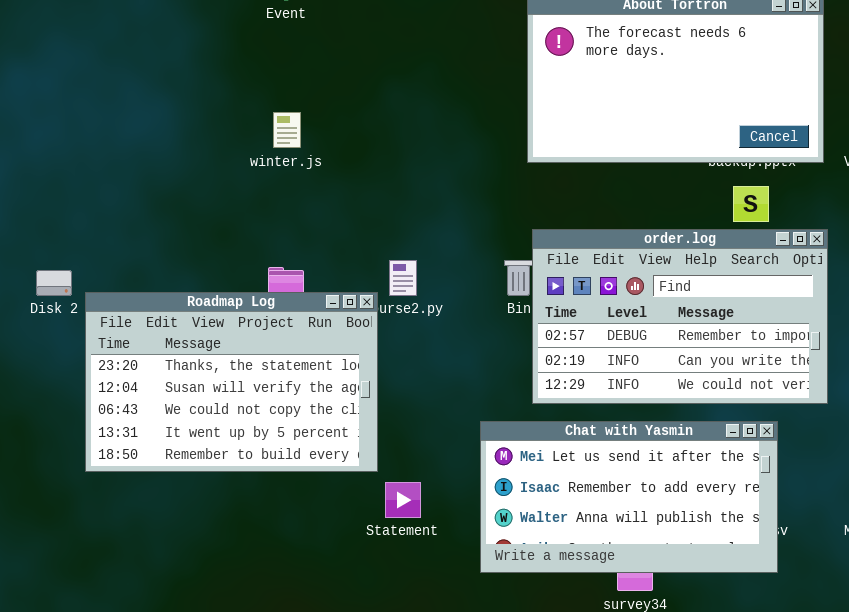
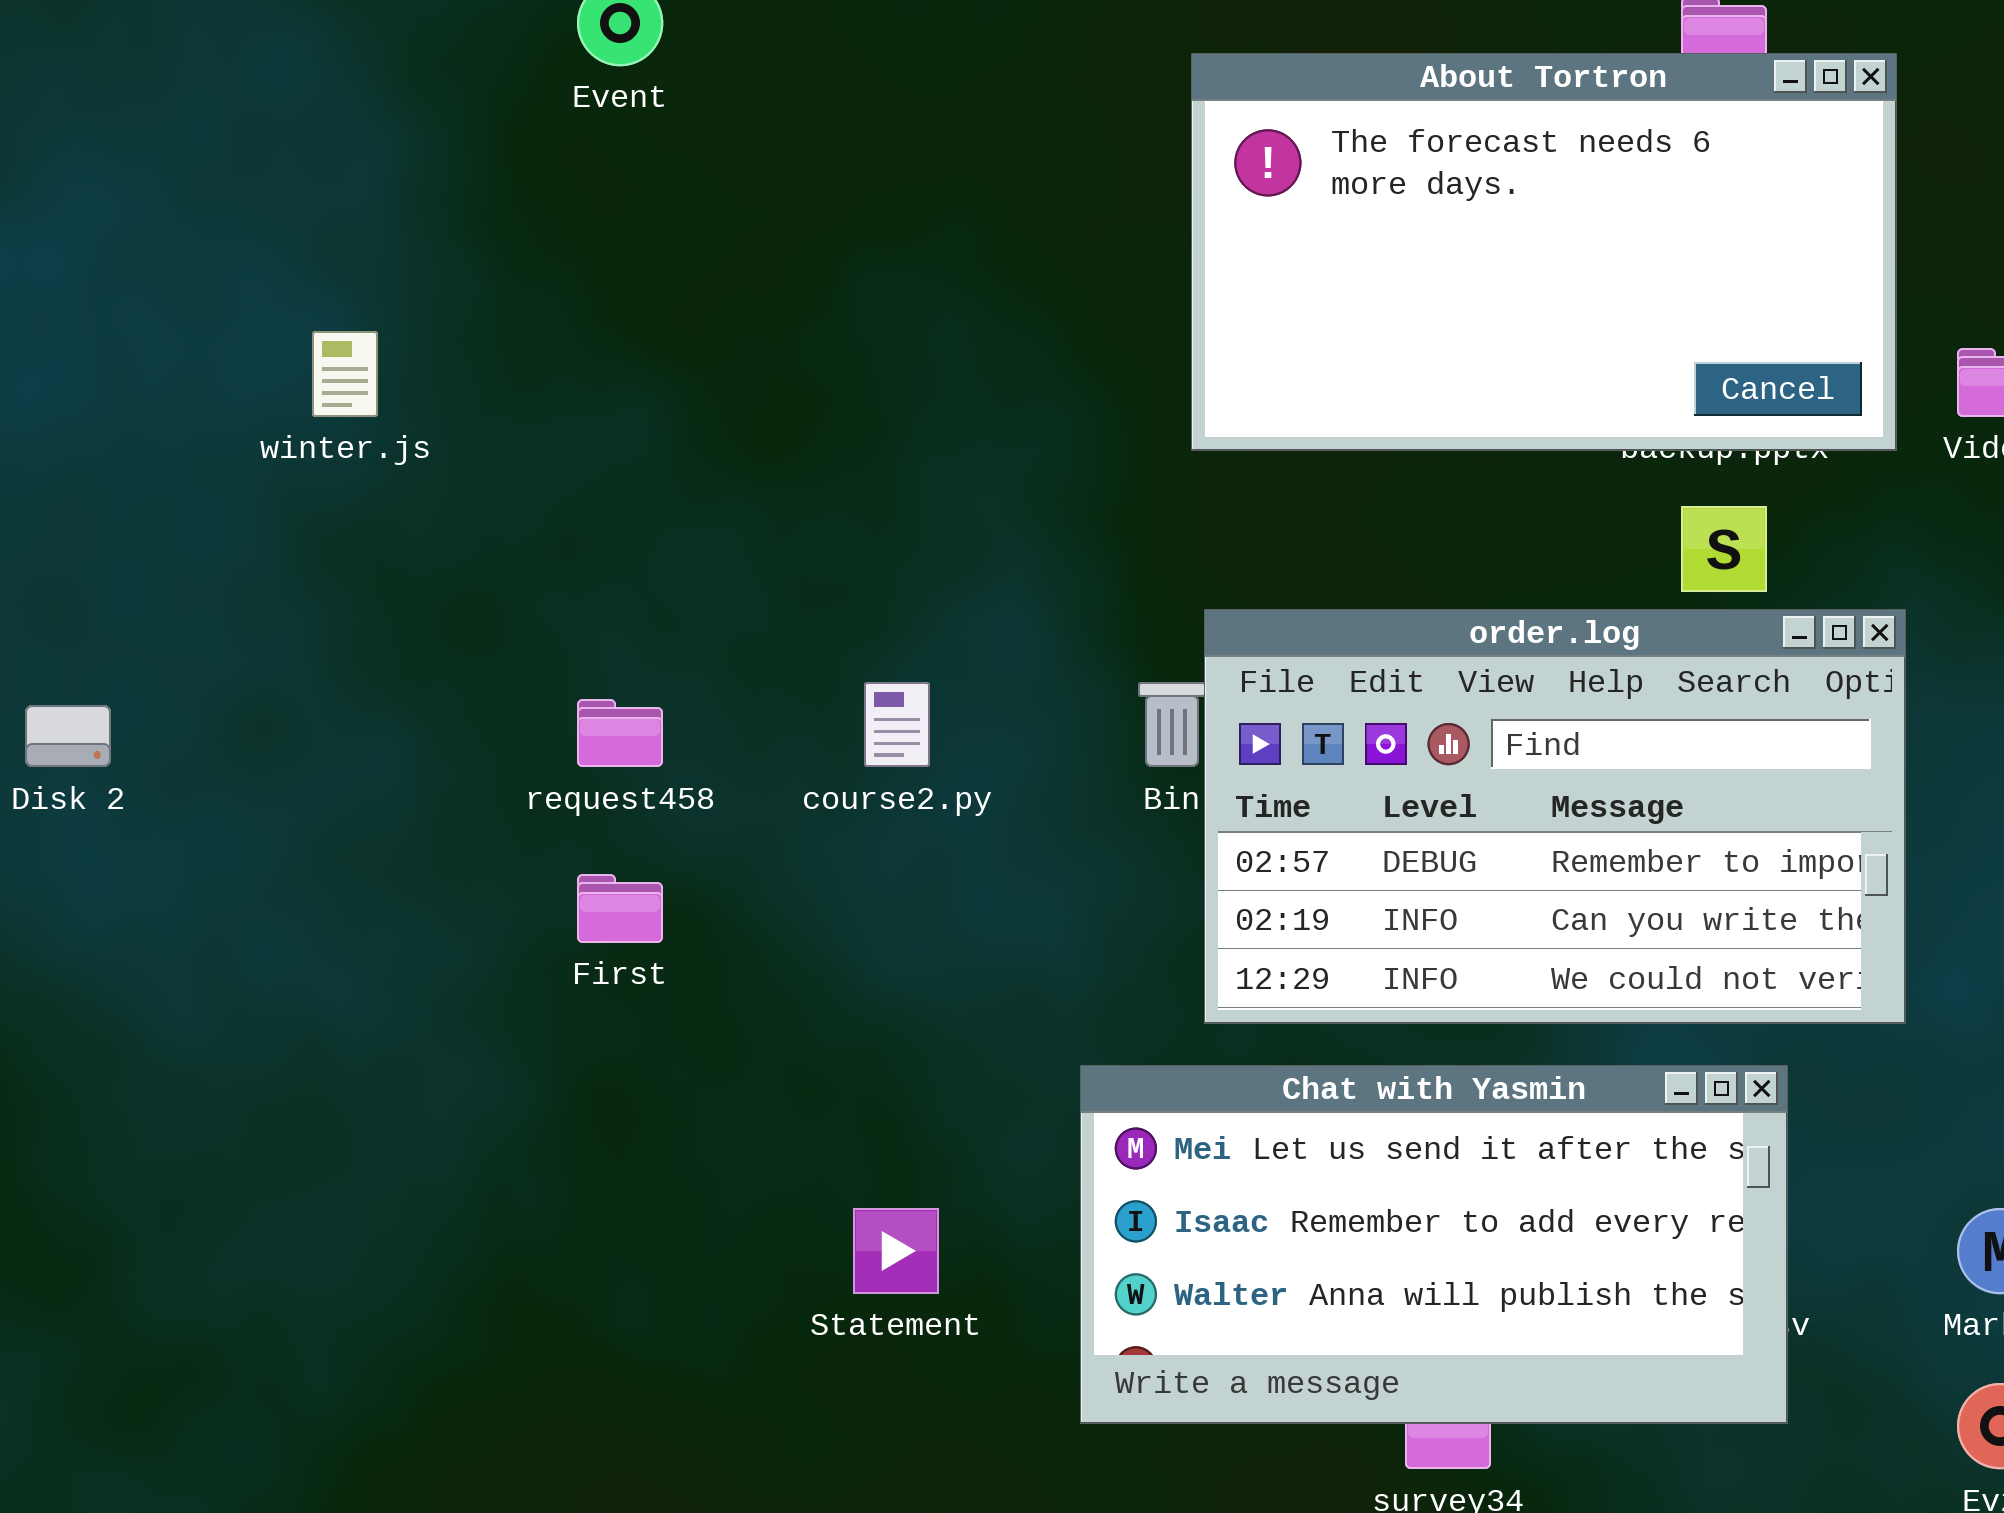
winter.js: [273,112,301,148] -> [312,331,378,417], moved
Roadmap Log: [85,292,378,472] -> none, closed

